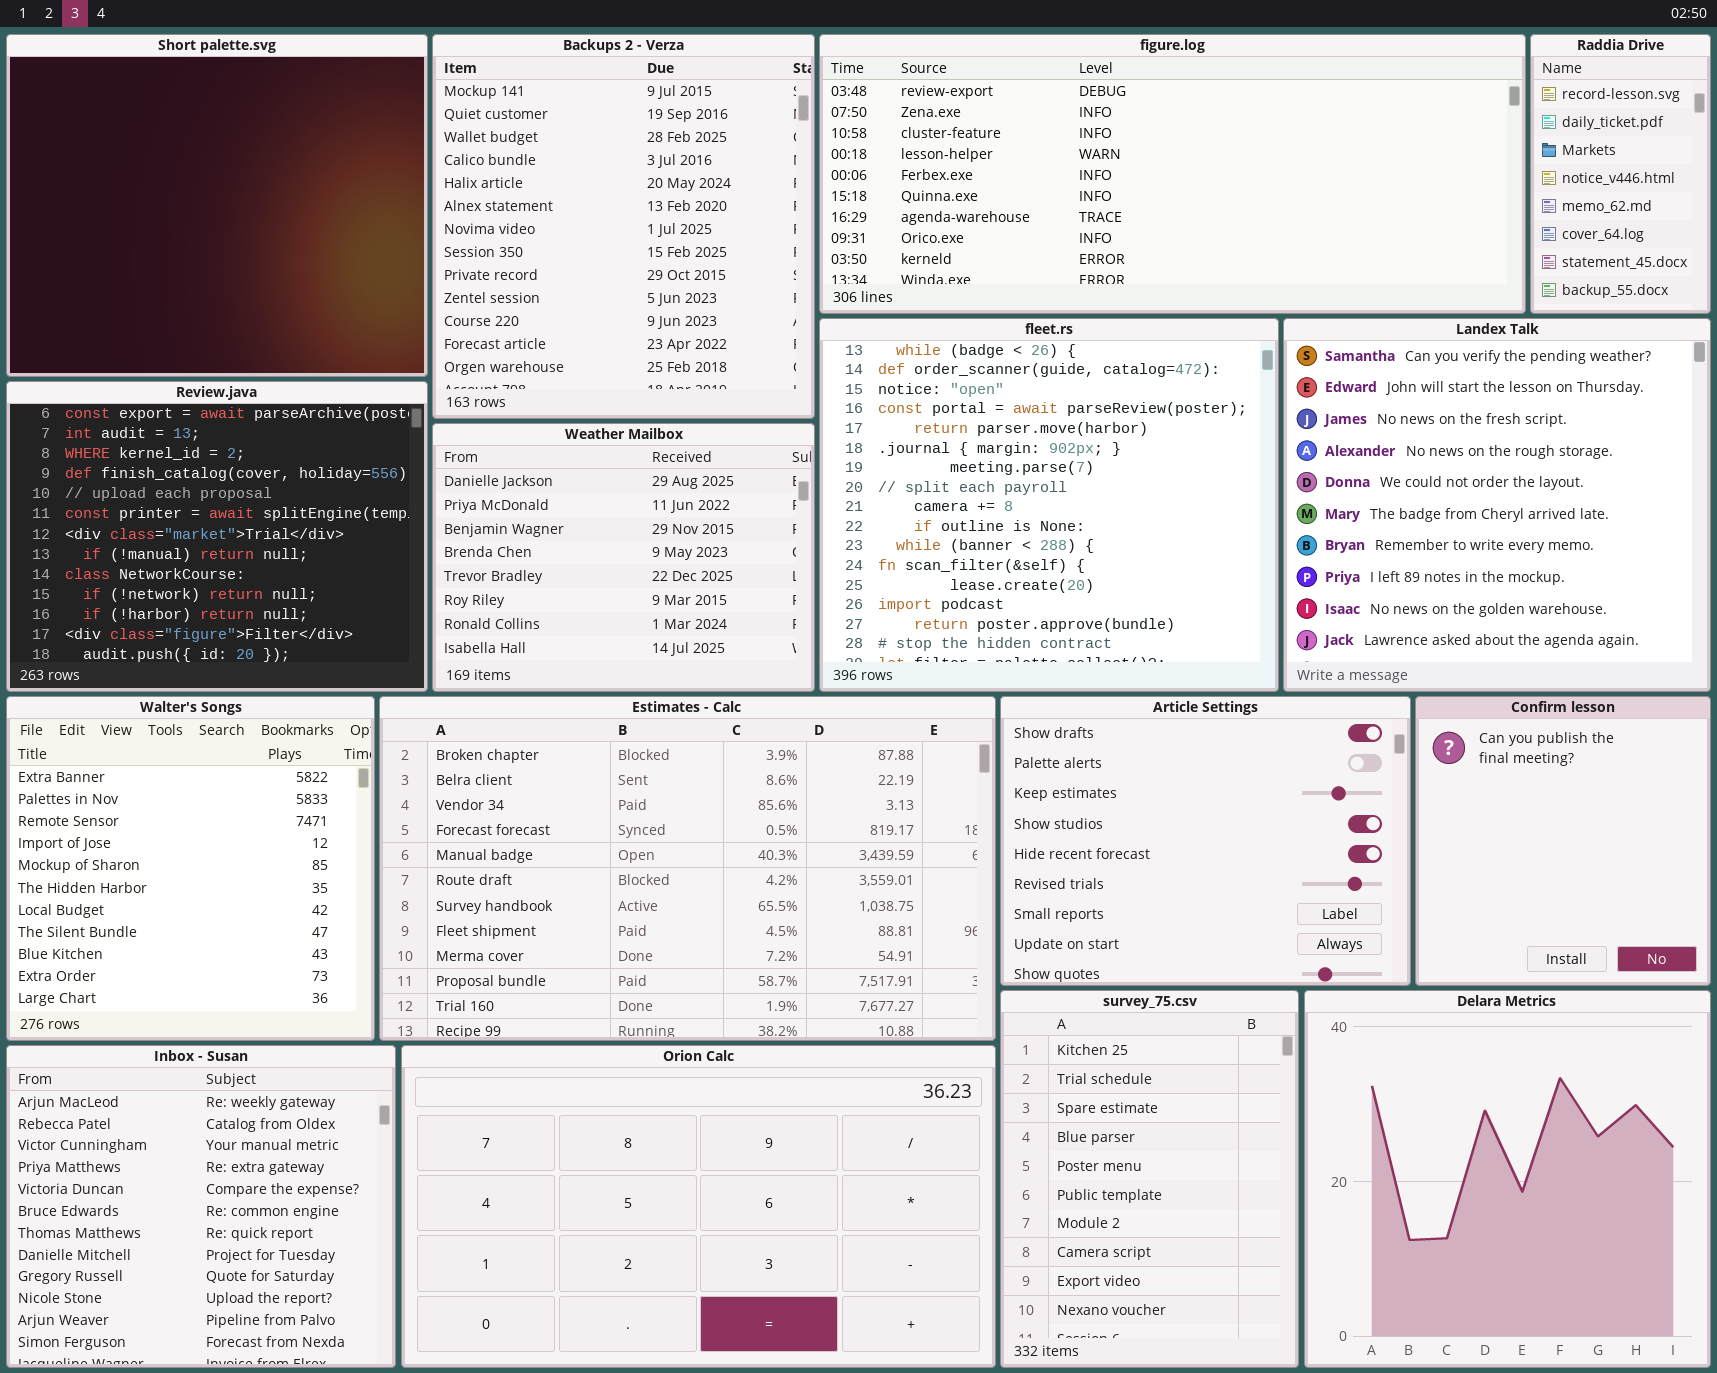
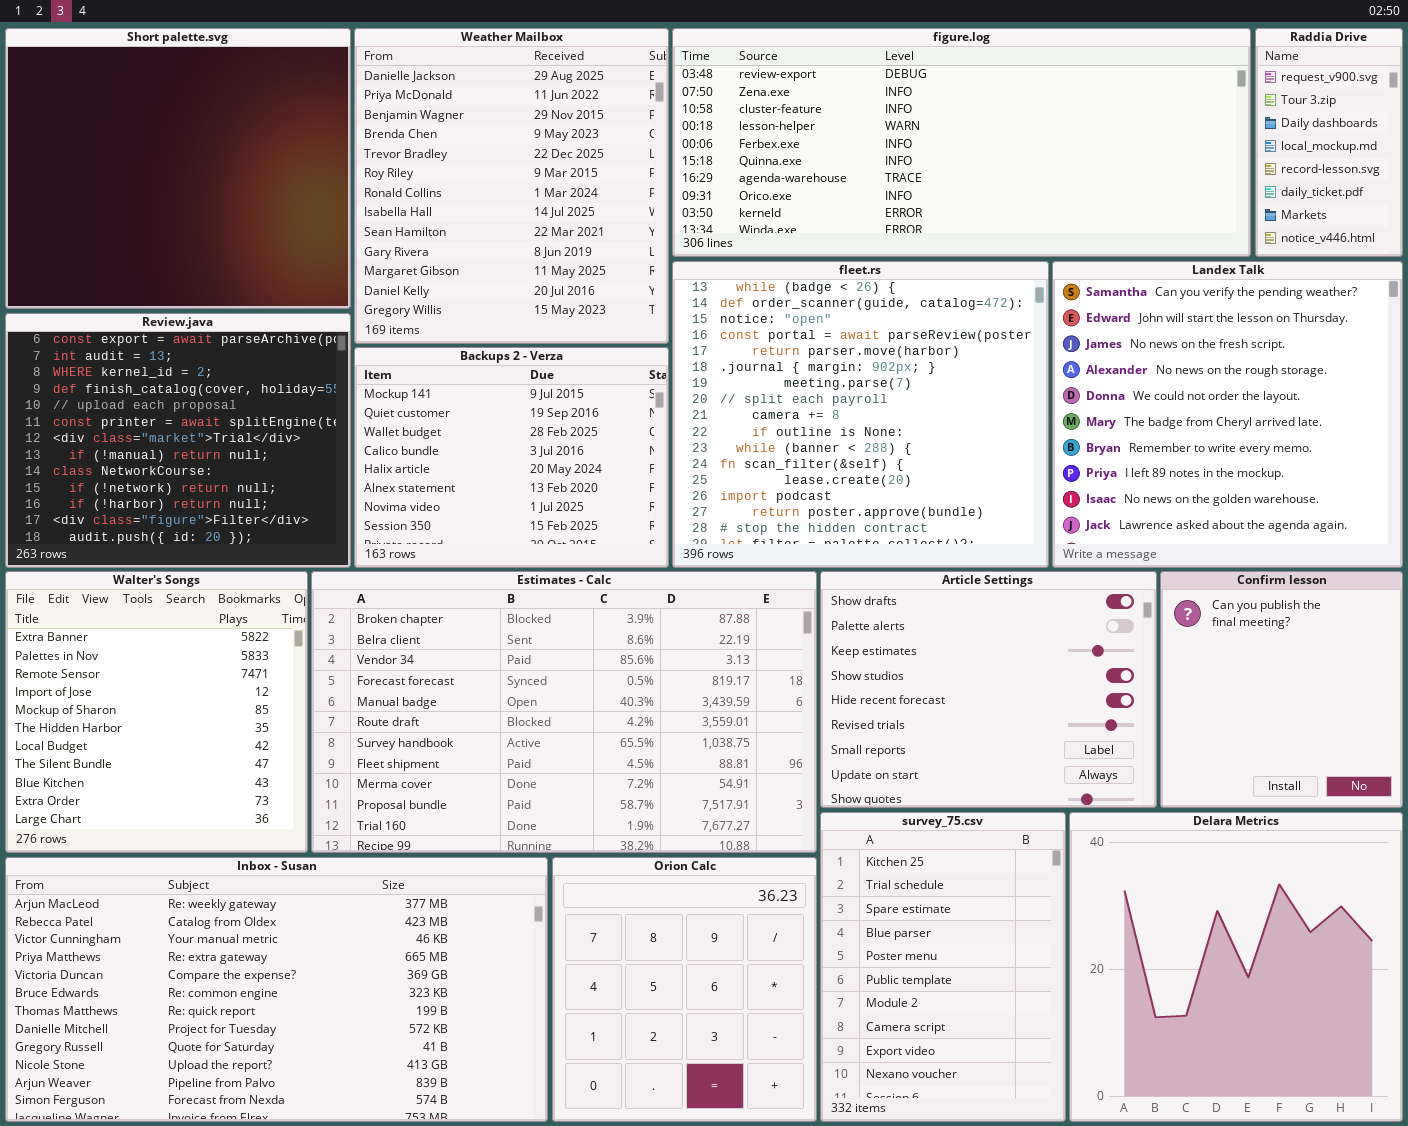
Backups 2 - Verza: [432,34,815,419] -> [354,347,669,568], moved, resized
Raddia Drive: [1530,34,1711,314] -> [1255,28,1403,257], scrolled up 4 rows
Weather Mailbox: [432,423,815,692] -> [354,28,669,344], moved, resized
Inbox - Susan: [6,1045,396,1368] -> [5,857,548,1122], resized
Orion Calc: [401,1045,996,1368] -> [552,857,817,1122], resized

